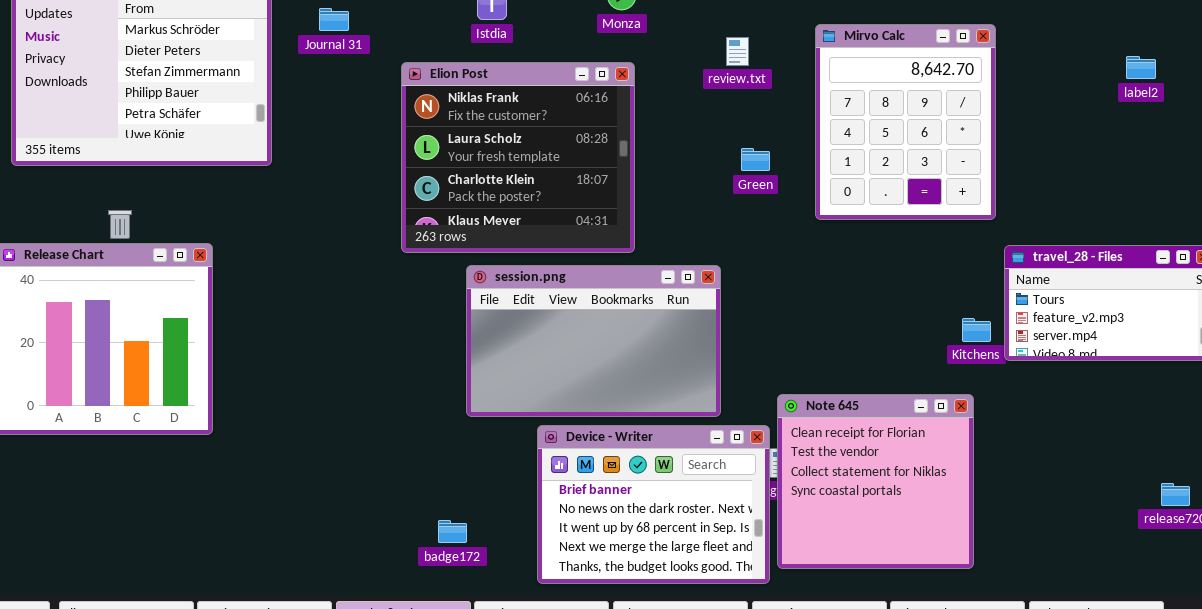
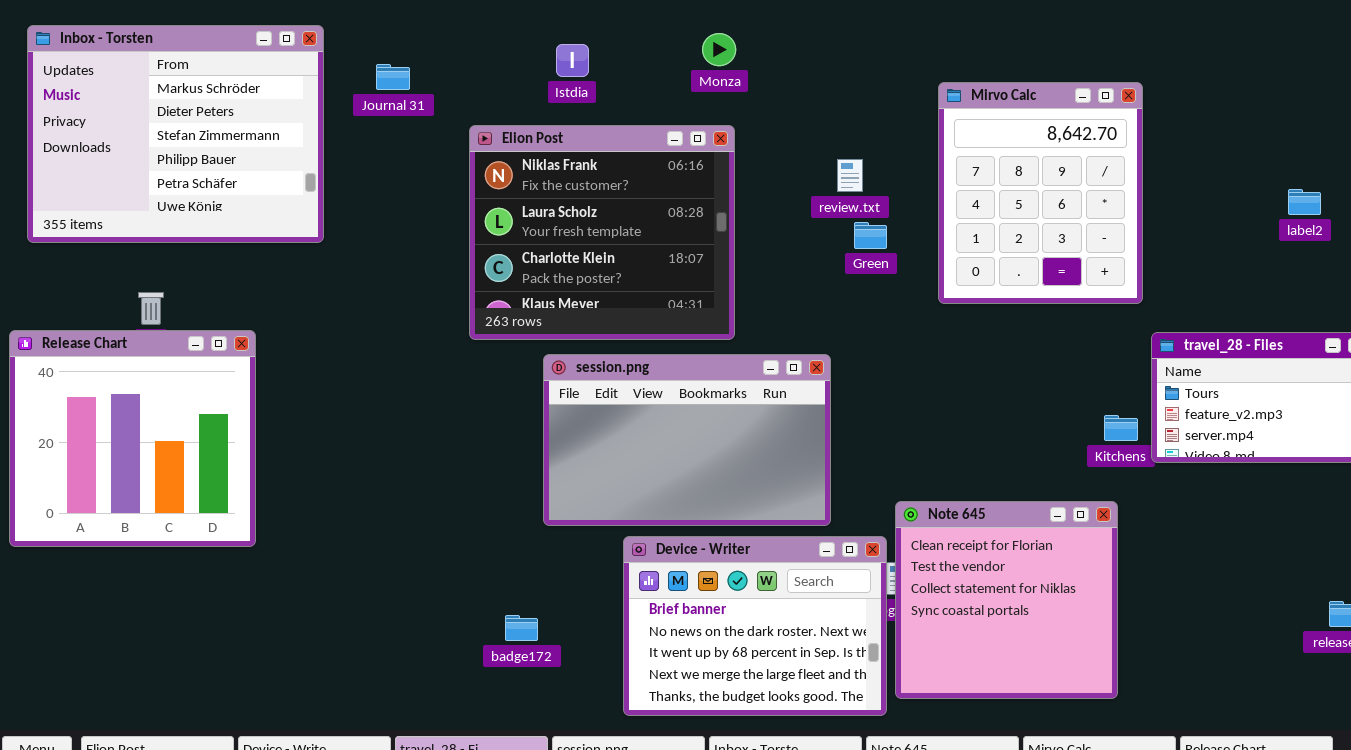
review.txt: [726,37,749,66] -> [837,159,863,192], moved
label2: [1126,56,1156,79] -> [1288,189,1321,215], moved
badge172: [438,520,467,543] -> [505,615,538,641], moved

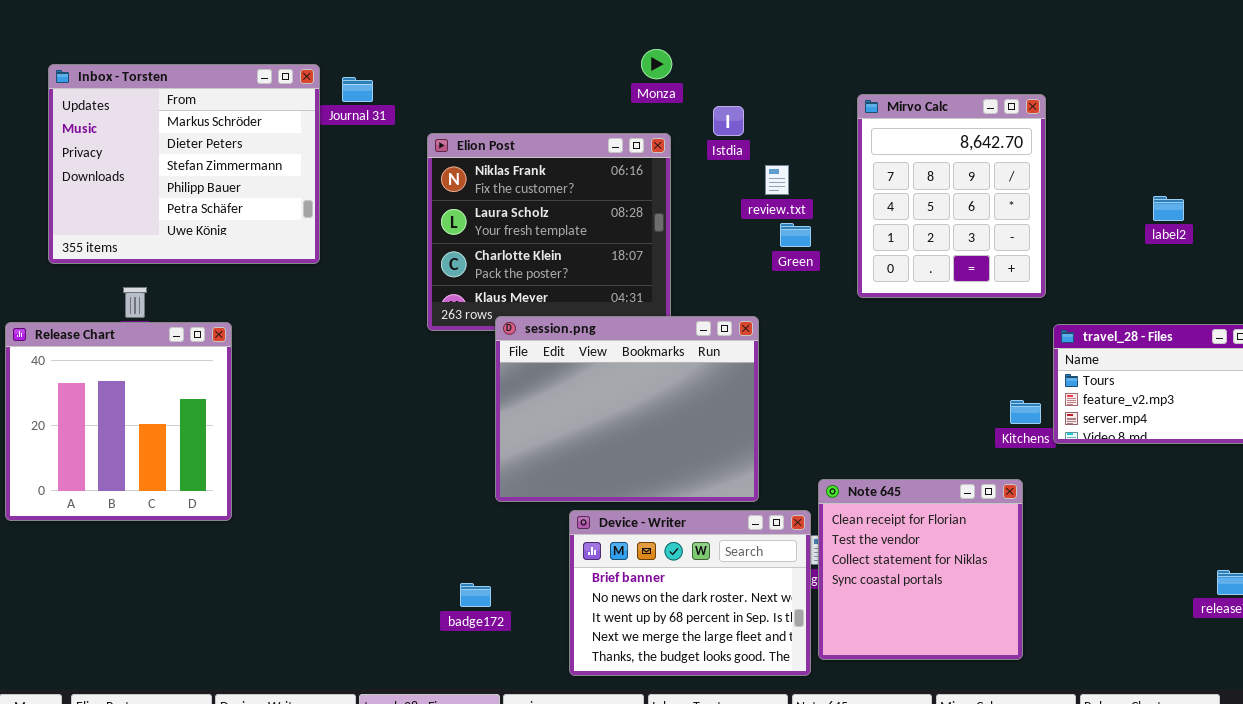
Inbox - Torsten: [27,25,324,243] -> [48,64,320,264], moved
Istdia: [556,44,589,77] -> [713,106,744,136], moved
label2: [1288,189,1321,215] -> [1153,196,1184,221], moved
session.png: [543,354,831,526] -> [495,316,759,502], resized

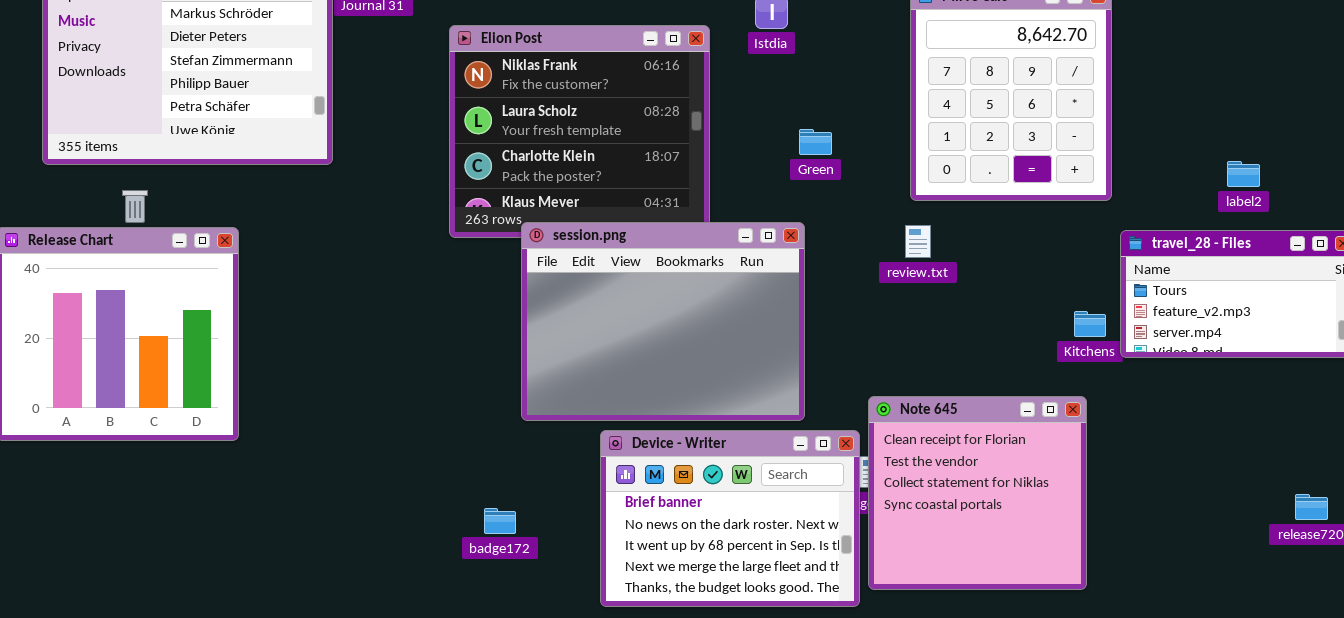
review.txt: [765,165,789,195] -> [905,225,931,258], moved
label2: [1153,196,1184,221] -> [1227,161,1260,187], moved
Green: [780,223,811,247] -> [799,129,832,155], moved

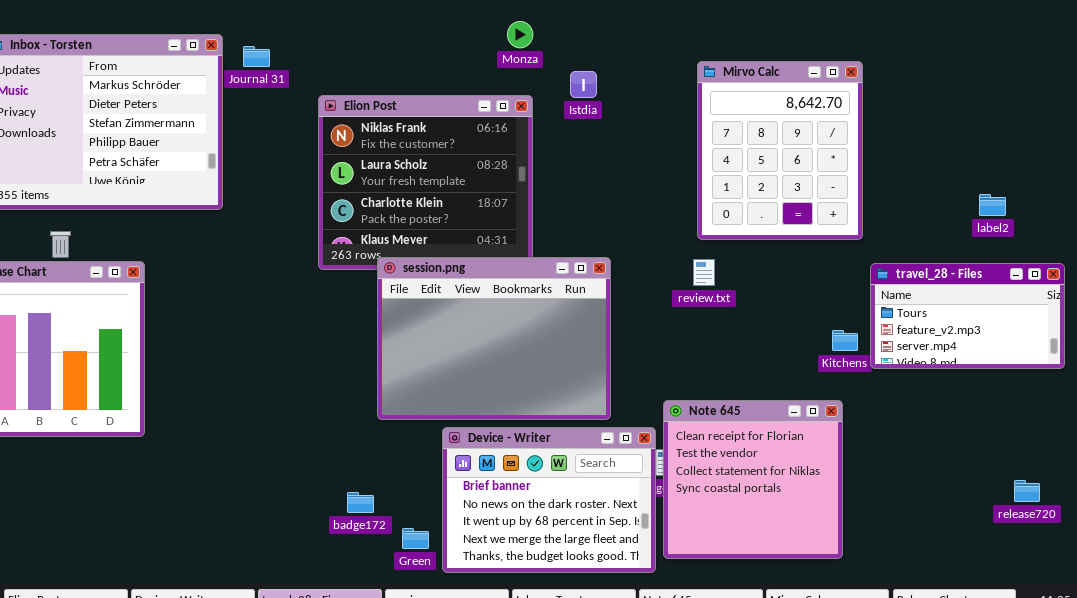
Green: [799,129,832,155] -> [402,528,429,549], moved
label2: [1227,161,1260,187] -> [979,194,1006,216], moved

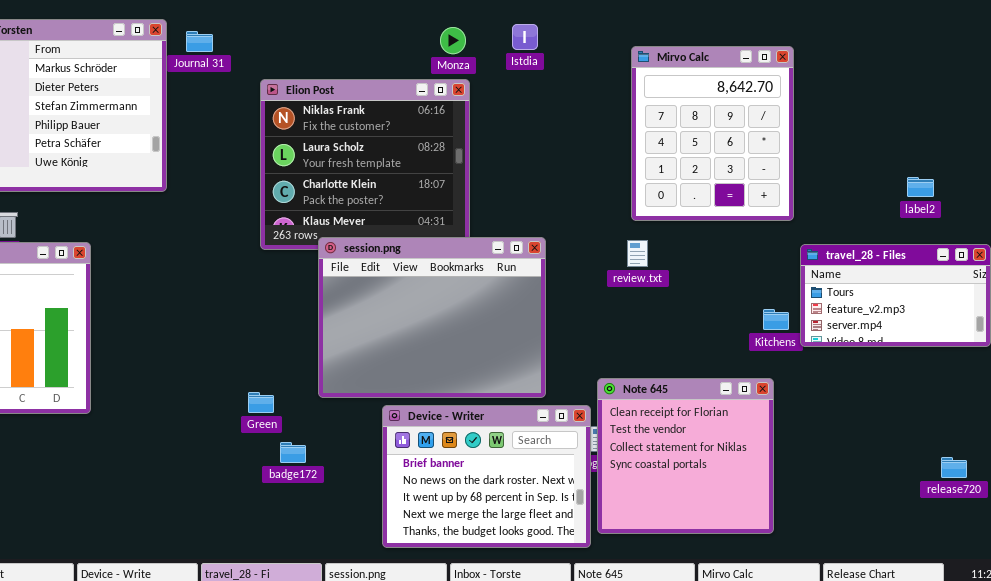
Monza: [507,21,533,48] -> [440,27,466,54], moved
Istdia: [570,71,597,98] -> [512,24,538,50], moved
badge172: [347,492,374,513] -> [280,442,306,463], moved
Green: [402,528,429,549] -> [248,392,274,413], moved

